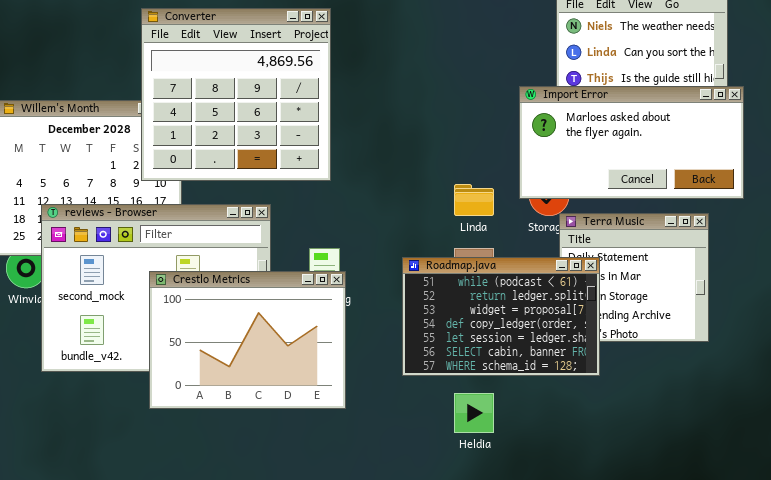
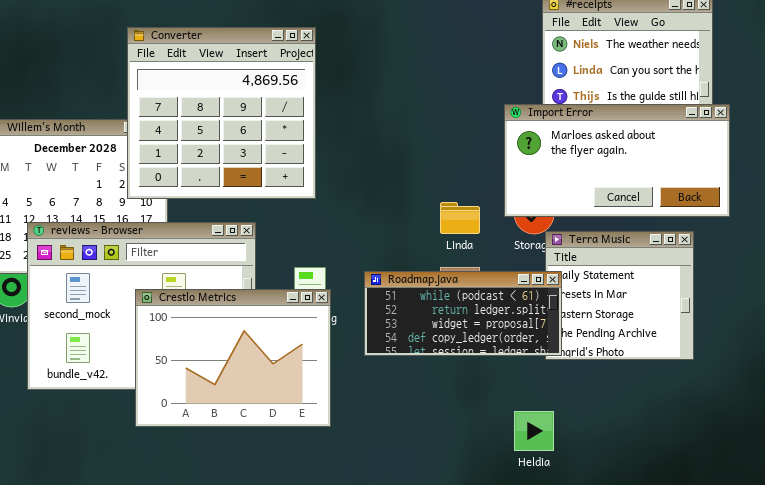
Roadmap.java: [402,257,600,376] -> [364,271,562,356], moved, resized
Heldia: [454,393,494,433] -> [514,411,554,451], moved

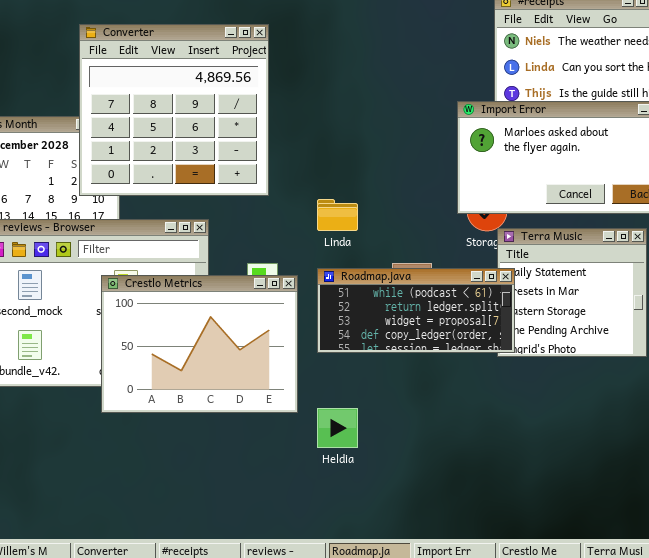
Linda: [440,202,480,234] -> [317,199,358,231], moved
Crestlo Metrics: [135,289,331,427] -> [101,275,298,413], moved
Heldia: [514,411,554,451] -> [317,408,358,448], moved

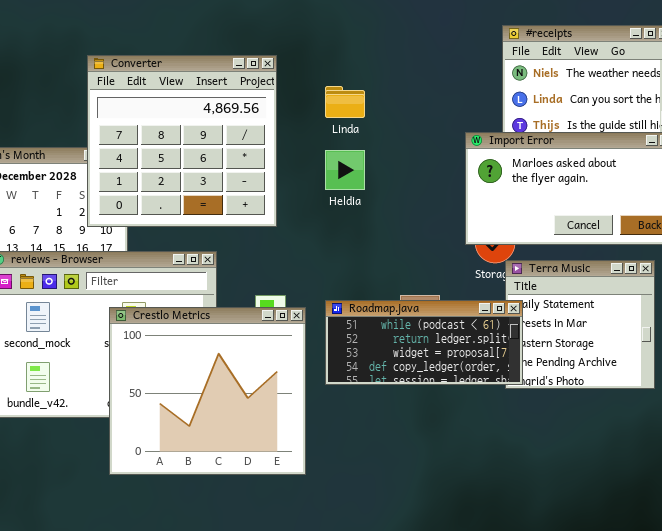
Linda: [317,199,358,231] -> [325,86,365,118], moved
Crestlo Metrics: [101,275,298,413] -> [109,307,306,475], resized
Heldia: [317,408,358,448] -> [325,150,365,190], moved

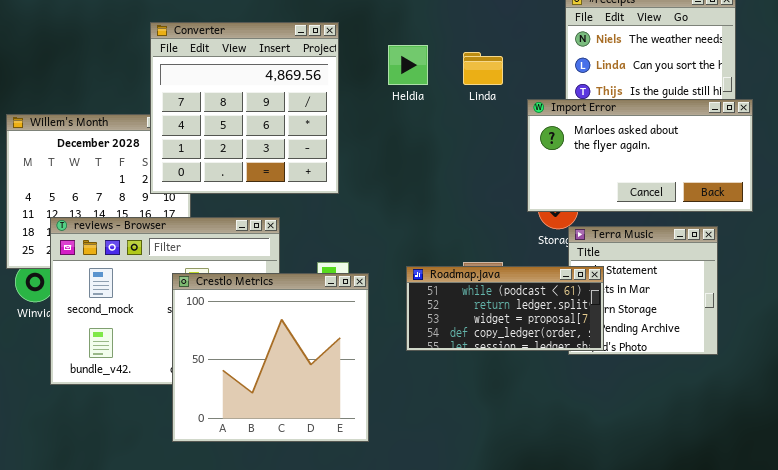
Linda: [325,86,365,118] -> [463,52,503,85], moved
Heldia: [325,150,365,190] -> [388,45,428,85], moved
Roadmap.java: [325,300,523,385] -> [406,266,604,351], moved

